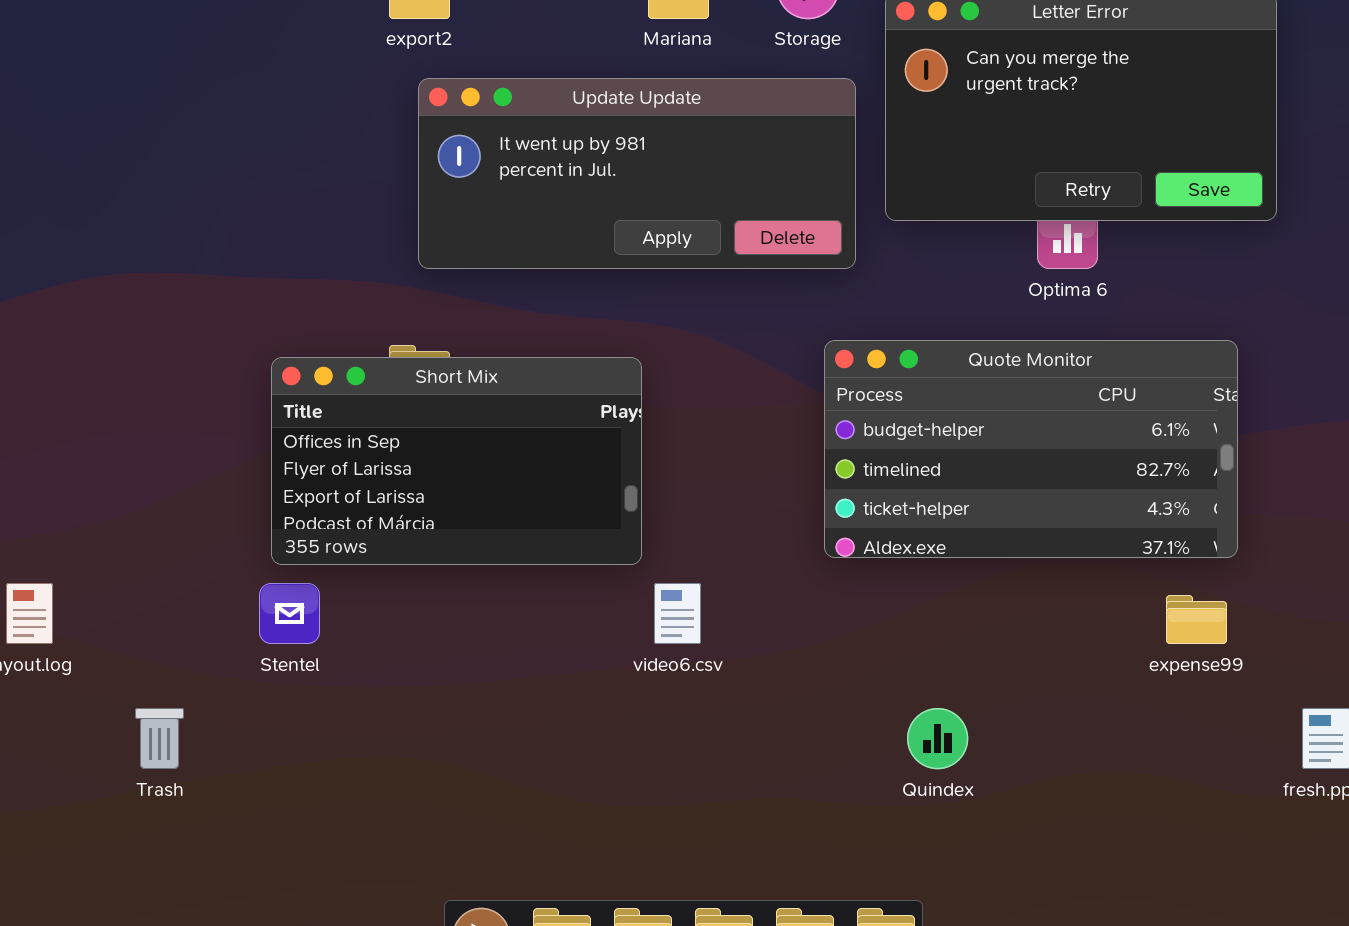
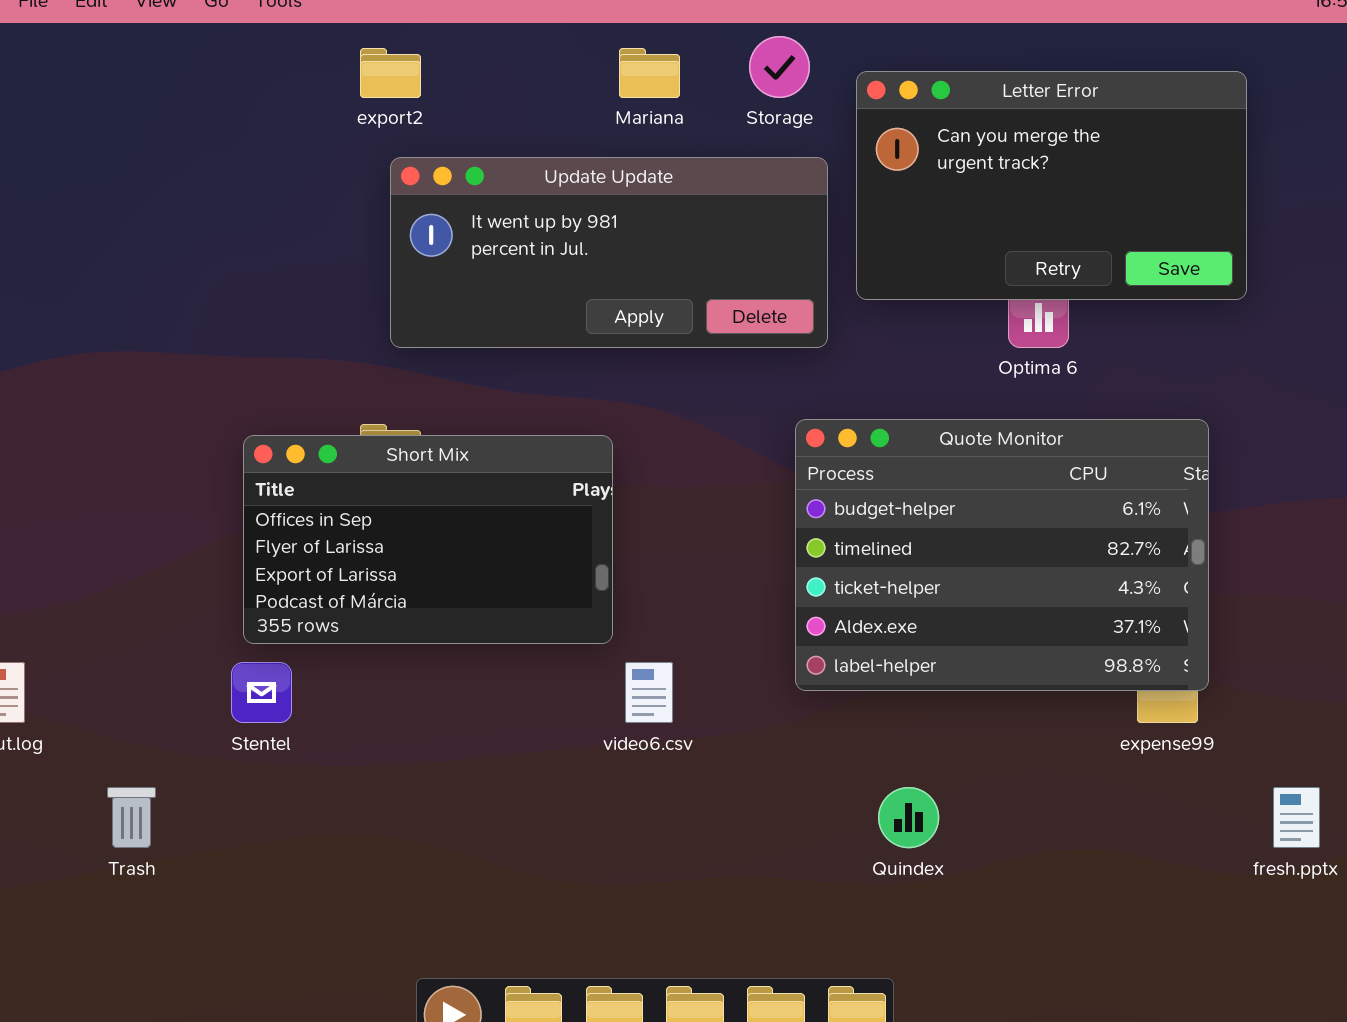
Quote Monitor: [824,340,1238,558] -> [795,419,1209,691], resized

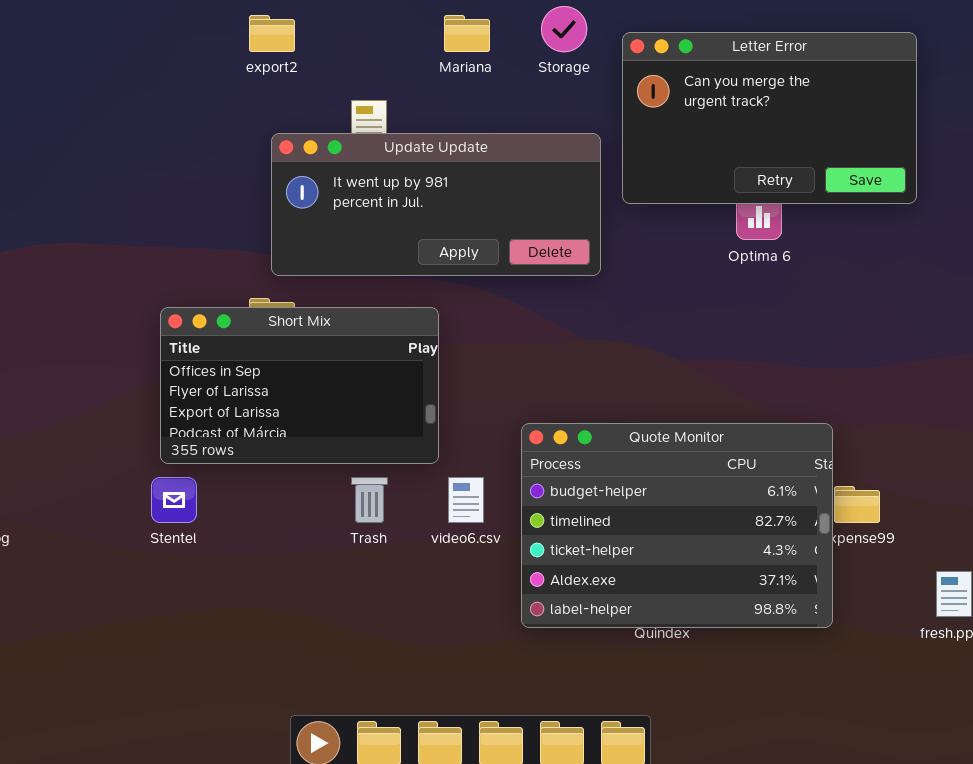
Update Update: [390,157,828,348] -> [271,133,601,276], moved
Quote Monitor: [795,419,1209,691] -> [521,423,833,628], moved
Trash: [107,787,156,848] -> [351,477,388,523], moved

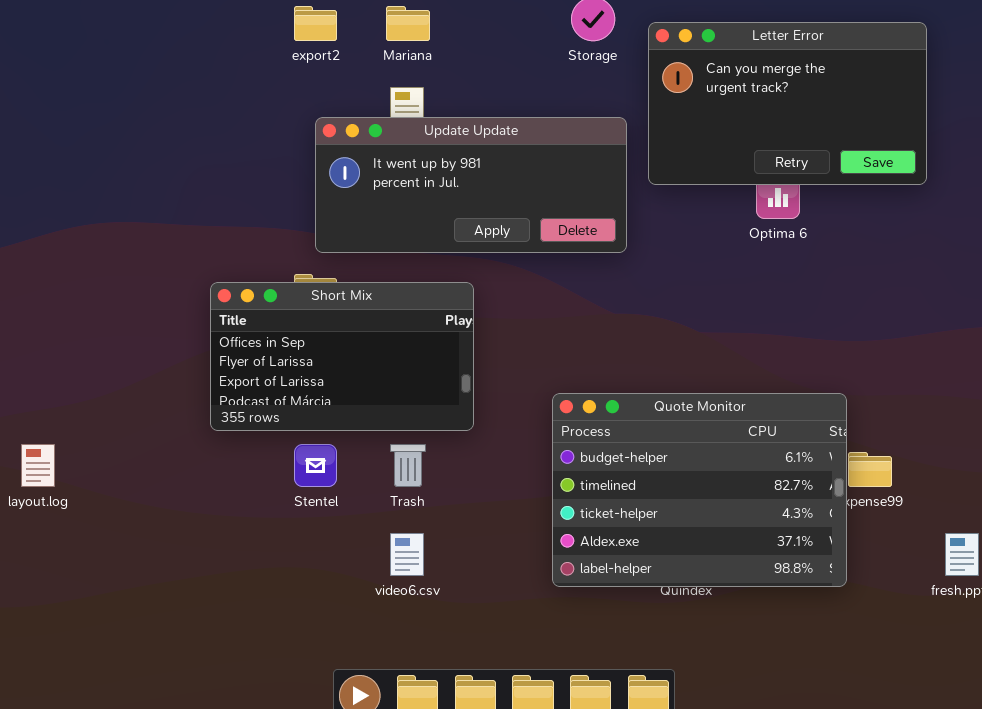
Mariana: [444,15,490,52] -> [386,6,430,41], moved
Stentel: [151,477,197,523] -> [294,444,337,487], moved
video6.csv: [448,477,484,523] -> [390,533,424,576], moved

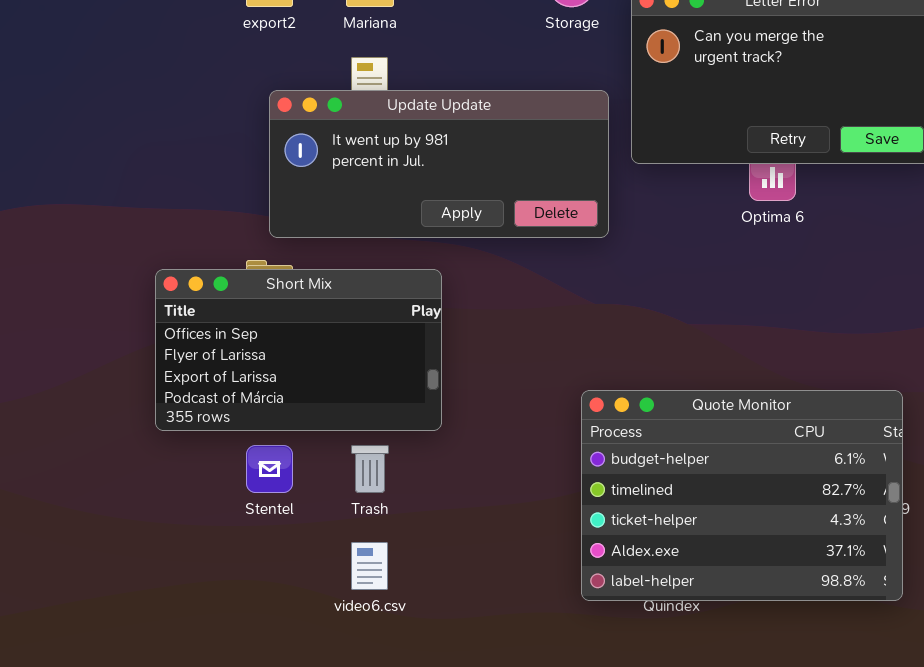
Quote Monitor: [552,393,847,587] -> [581,390,903,601], moved

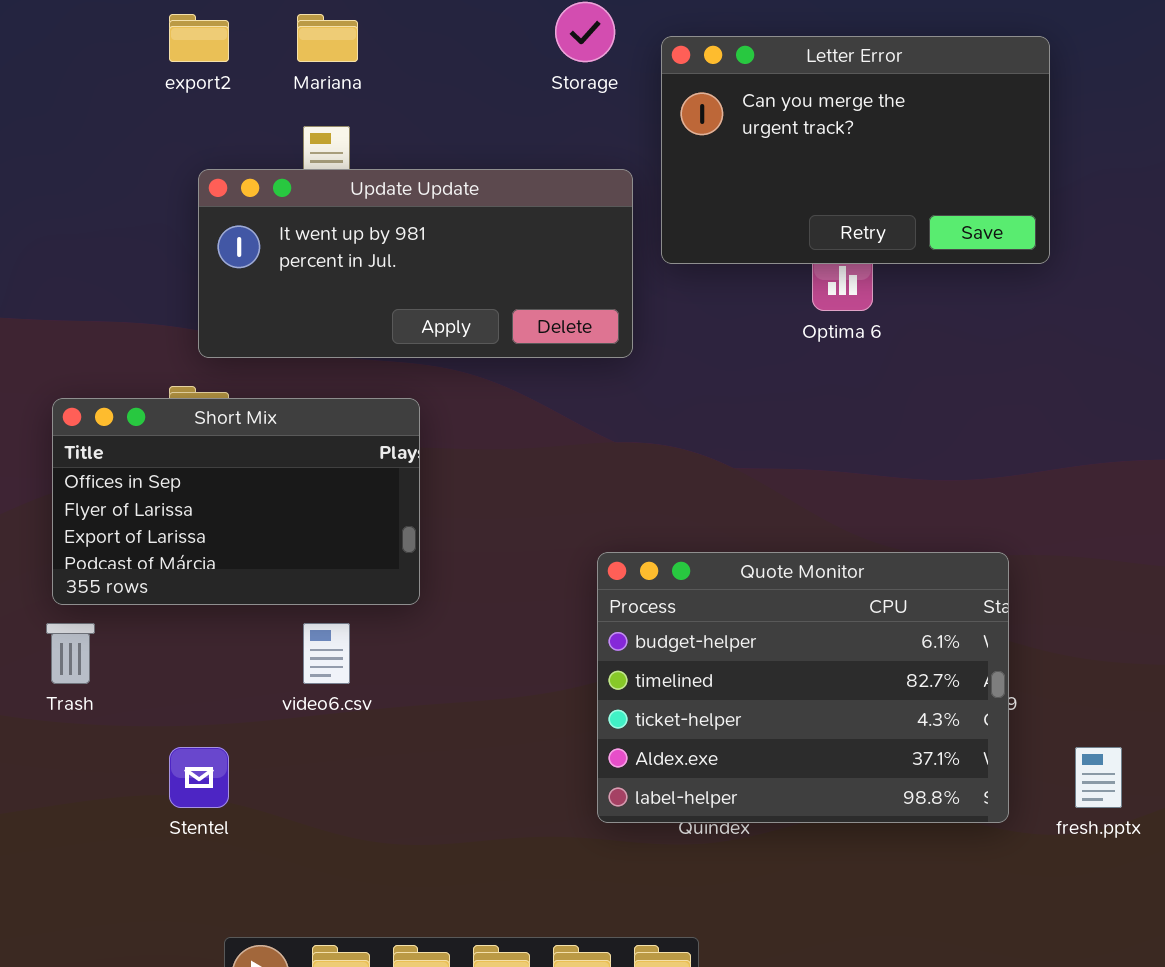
Stentel: [246,445,293,493] -> [169,747,229,808], moved
Trash: [351,445,389,493] -> [46,623,95,684], moved
video6.csv: [351,542,388,590] -> [303,623,350,684], moved

